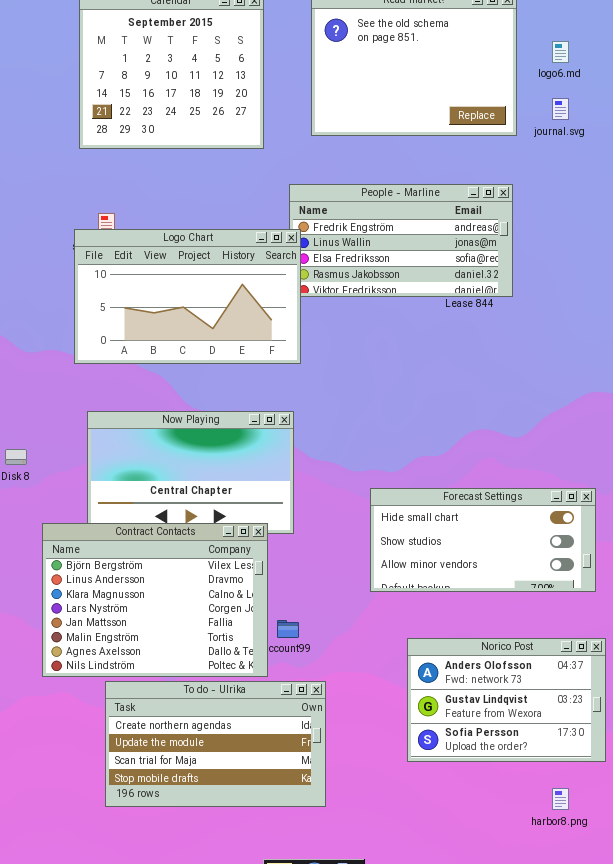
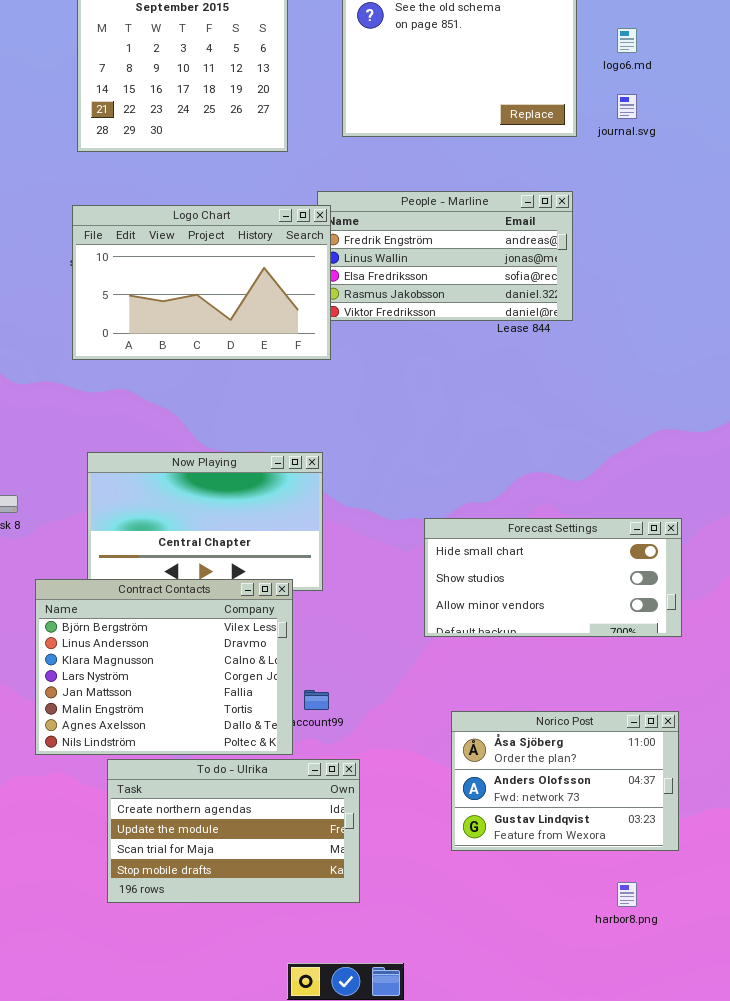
Logo Chart: [74,229,301,364] -> [72,205,331,360], moved
Forecast Settings: [370,488,596,592] -> [424,518,682,637], moved
Norico Post: [407,638,606,762] -> [451,711,679,851], scrolled up 1 row

